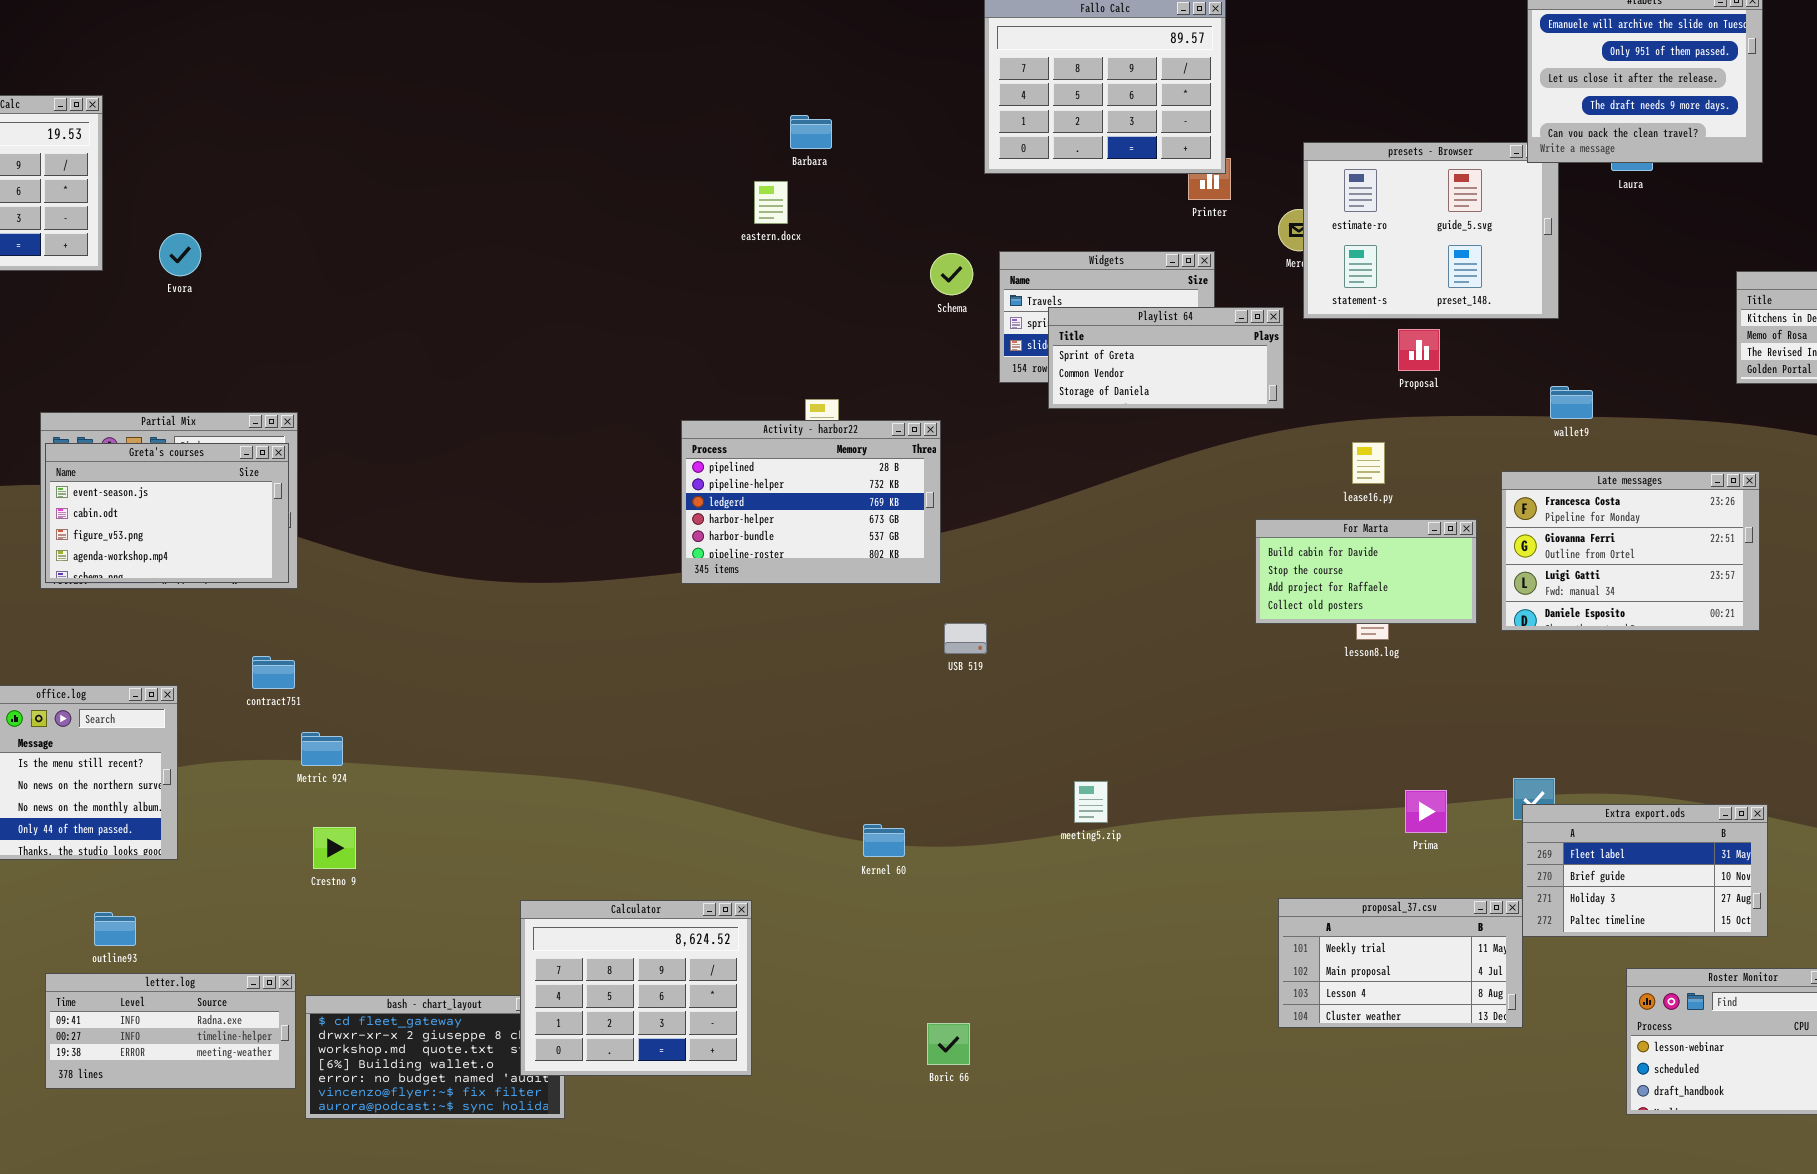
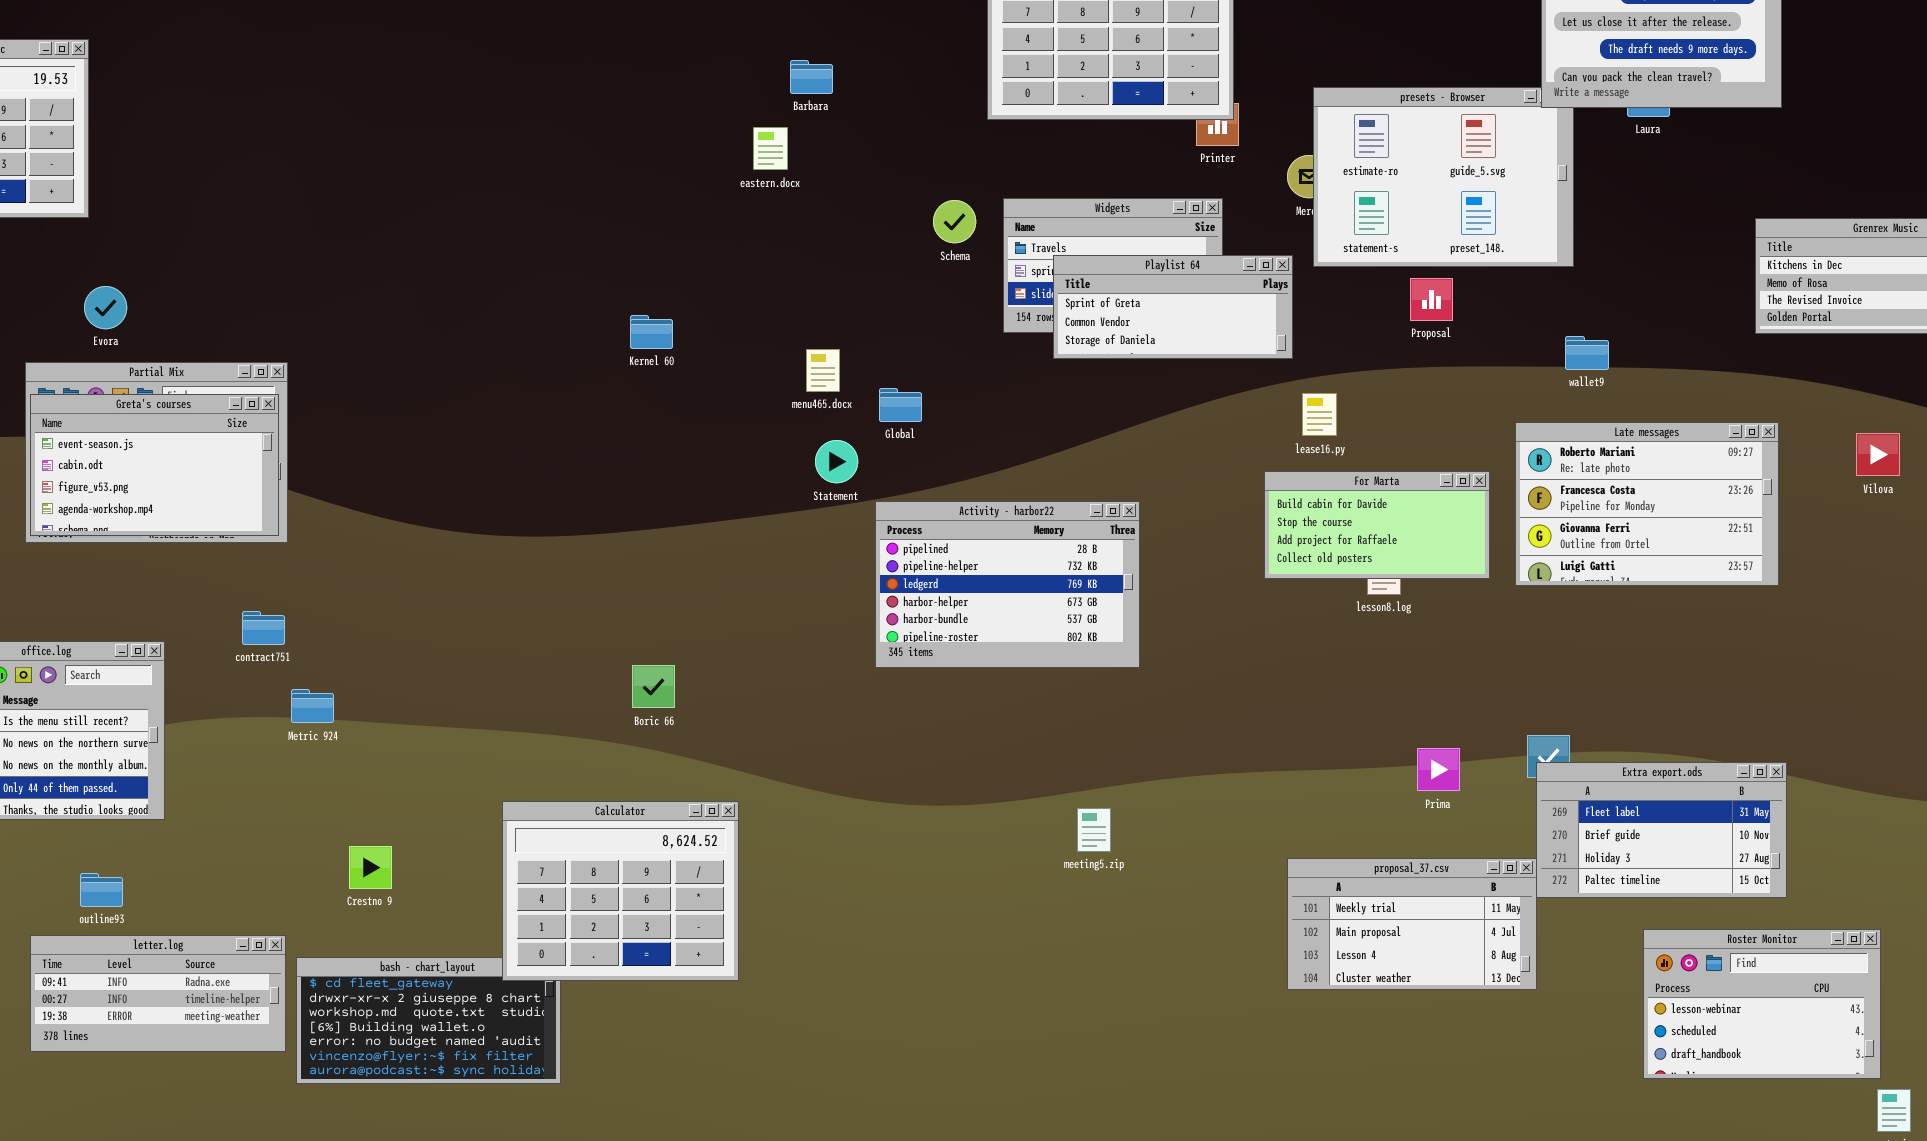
Evora: [159,233,201,276] -> [84,286,127,329], moved
Activity - harbor22: [681,420,941,584] -> [875,501,1140,668], moved
lease16.py: [1352,442,1385,484] -> [1302,393,1337,436], moved
Late messages: [1501,471,1760,631] -> [1515,422,1779,586], scrolled up 1 row
meeting5.zip: [1074,781,1108,823] -> [1077,808,1111,852], moved
Kernel 60: [863,824,905,857] -> [630,315,673,349], moved
Crestno 9: [313,827,356,869] -> [349,846,392,889], moved
Calculator: [520,900,752,1076] -> [502,801,739,981], moved
Boric 66: [927,1023,970,1065] -> [632,665,675,708], moved

